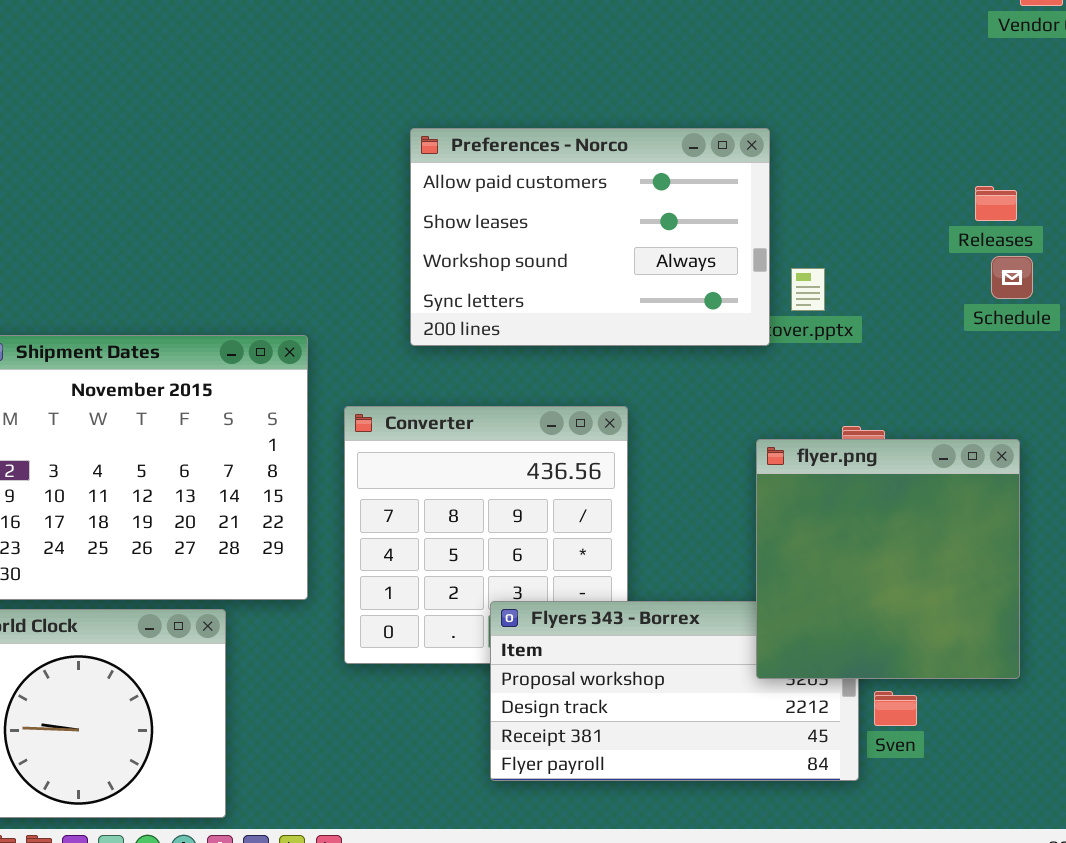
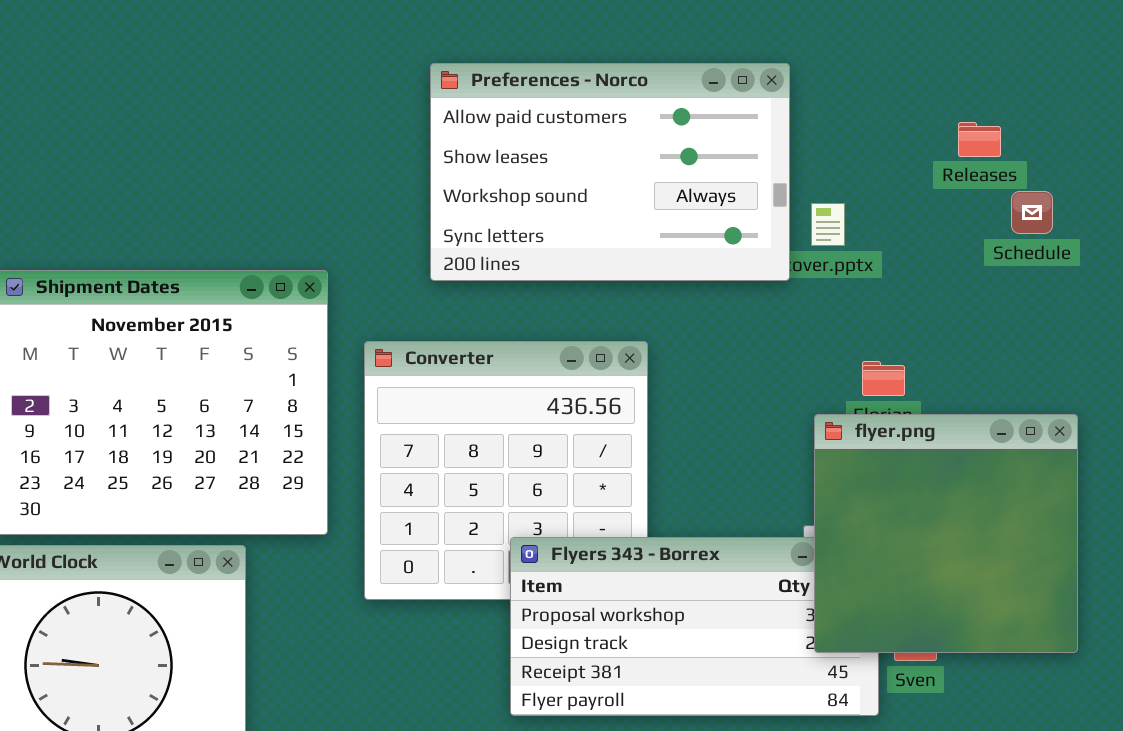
Releases: [975,186,1017,221] -> [958,122,1001,157], moved
flyer.png: [756,439,1020,679] -> [814,414,1078,653], moved

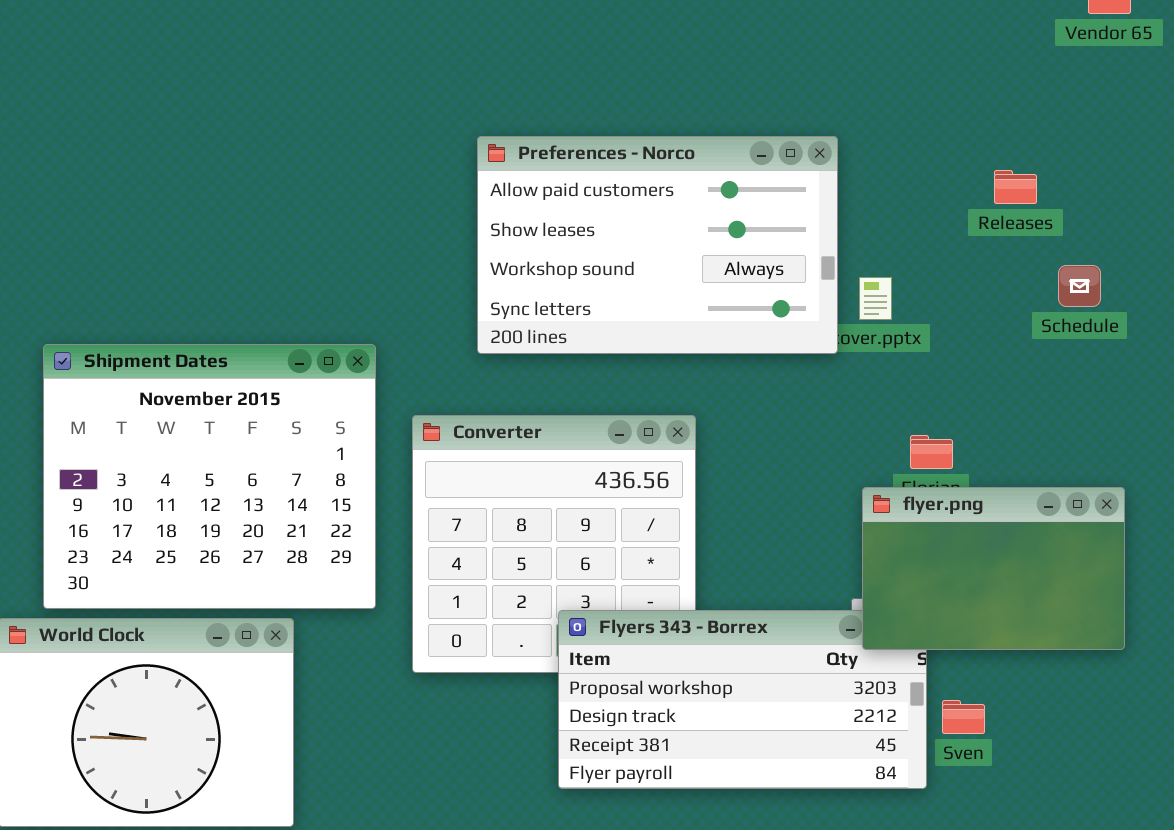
Releases: [958,122,1001,157] -> [994,170,1037,204], moved
flyer.png: [814,414,1078,653] -> [862,487,1125,650], resized

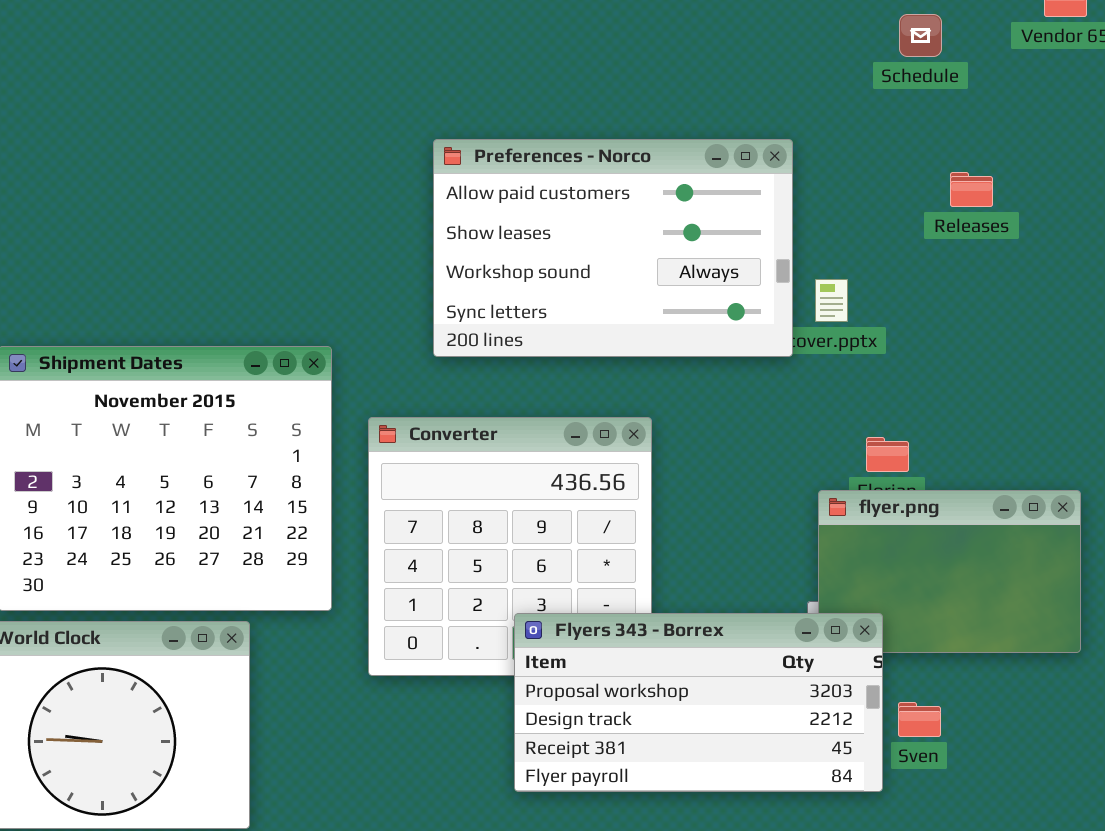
Schedule: [1058,265,1101,307] -> [899,14,942,57], moved
Flyers 343 - Borrex: [558,610,927,789] -> [514,613,883,792], raised

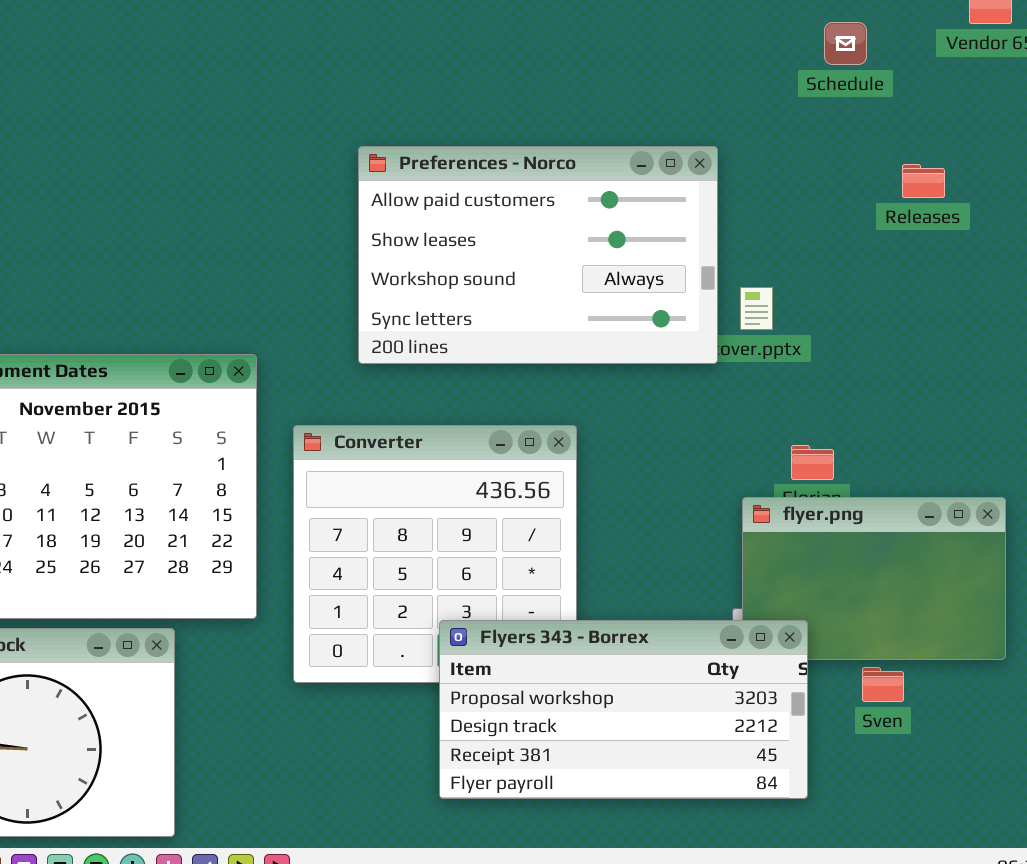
Releases: [950,172,993,207] -> [902,164,945,198], moved
Sven: [898,702,941,737] -> [862,667,904,702], moved

